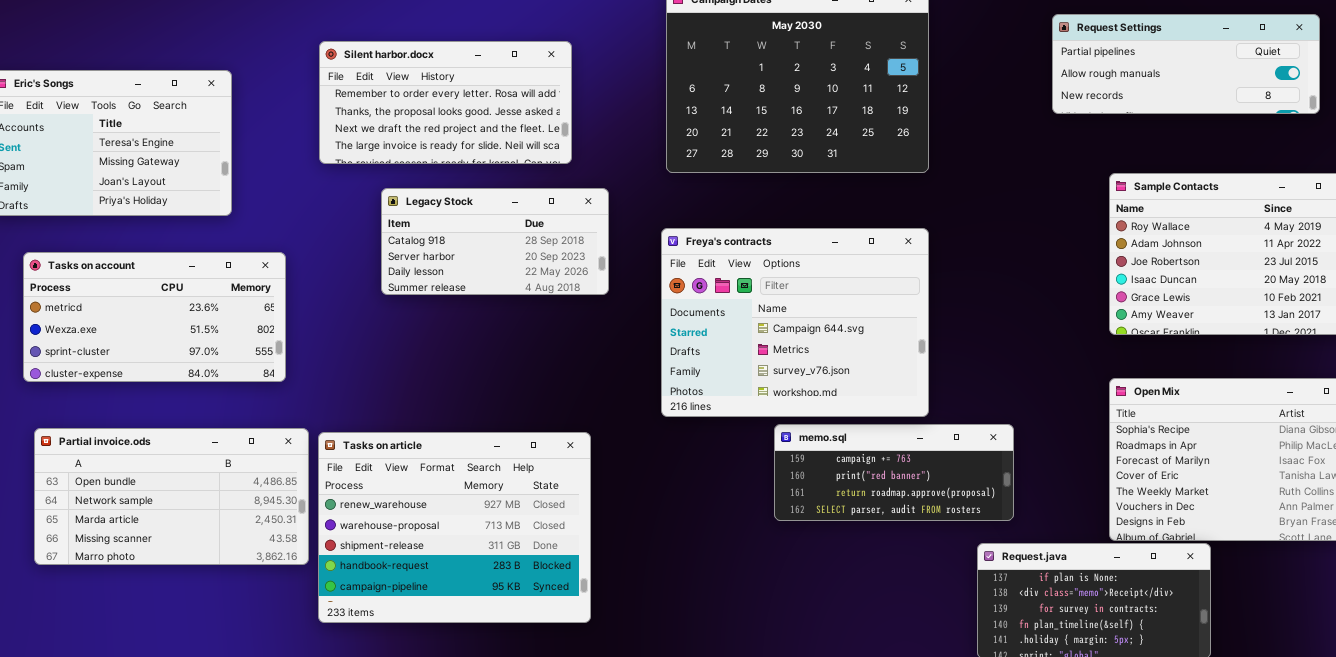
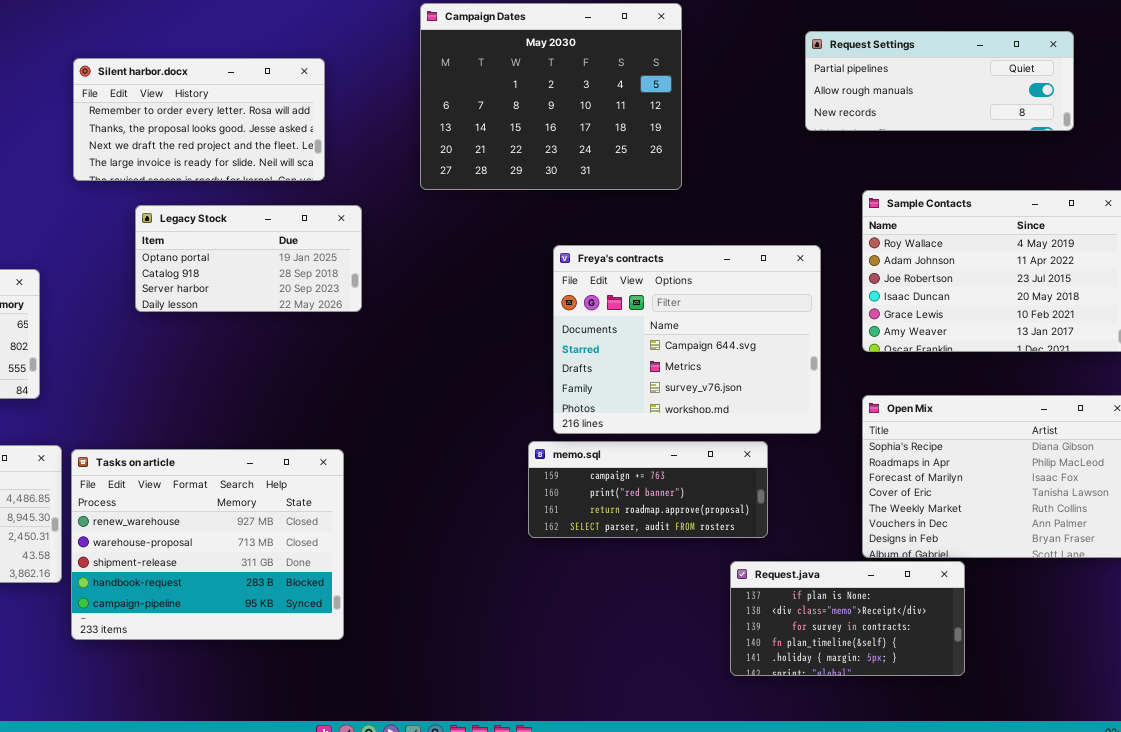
Legacy Stock: [381,188,609,295] -> [135,205,362,312], scrolled up 1 row
Freya's contracts: [661,228,929,417] -> [553,245,821,434], moved

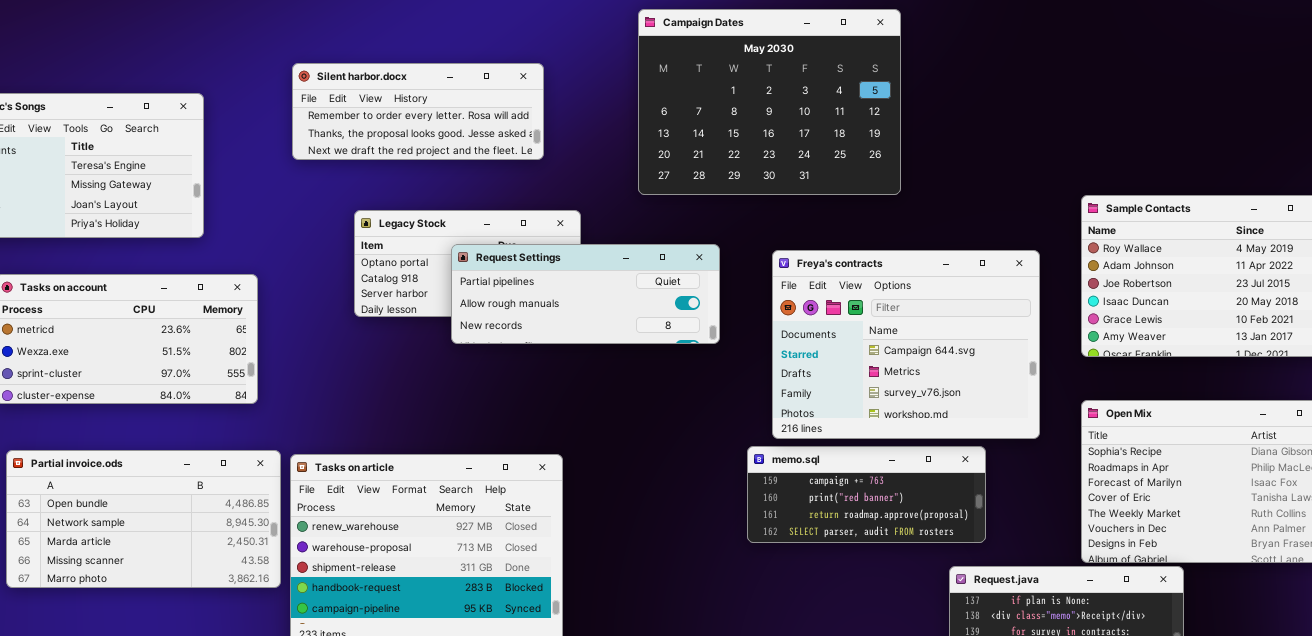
Request Settings: [805,31,1074,131] -> [451,244,720,344], moved
Silent harbor.docx: [73,58,325,181] -> [292,63,544,160], resized

